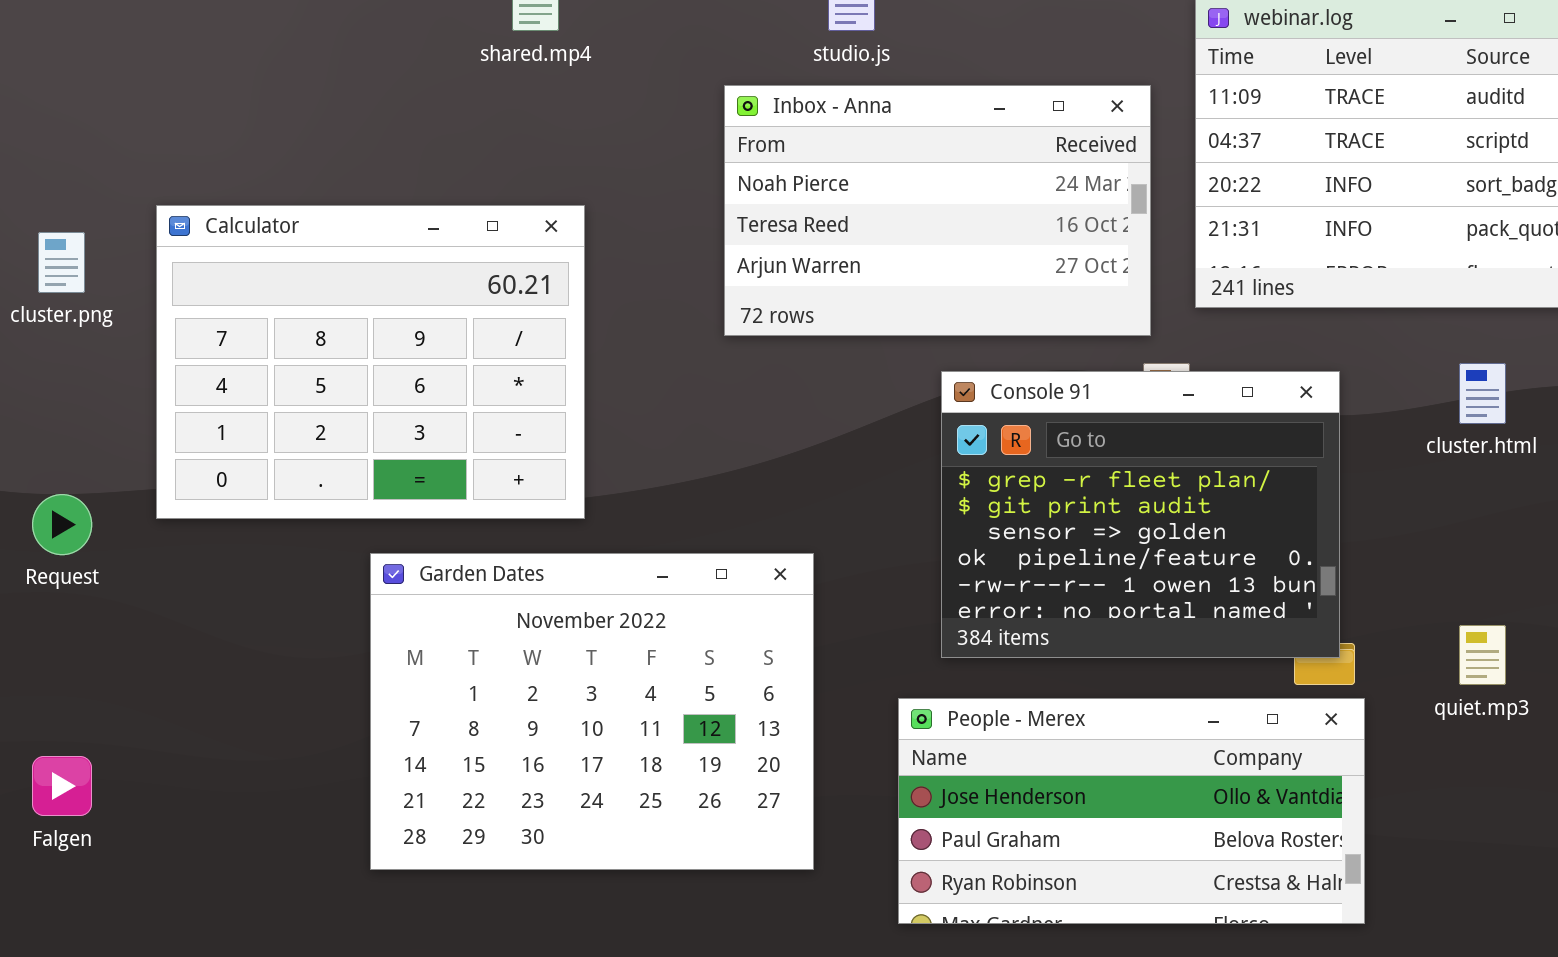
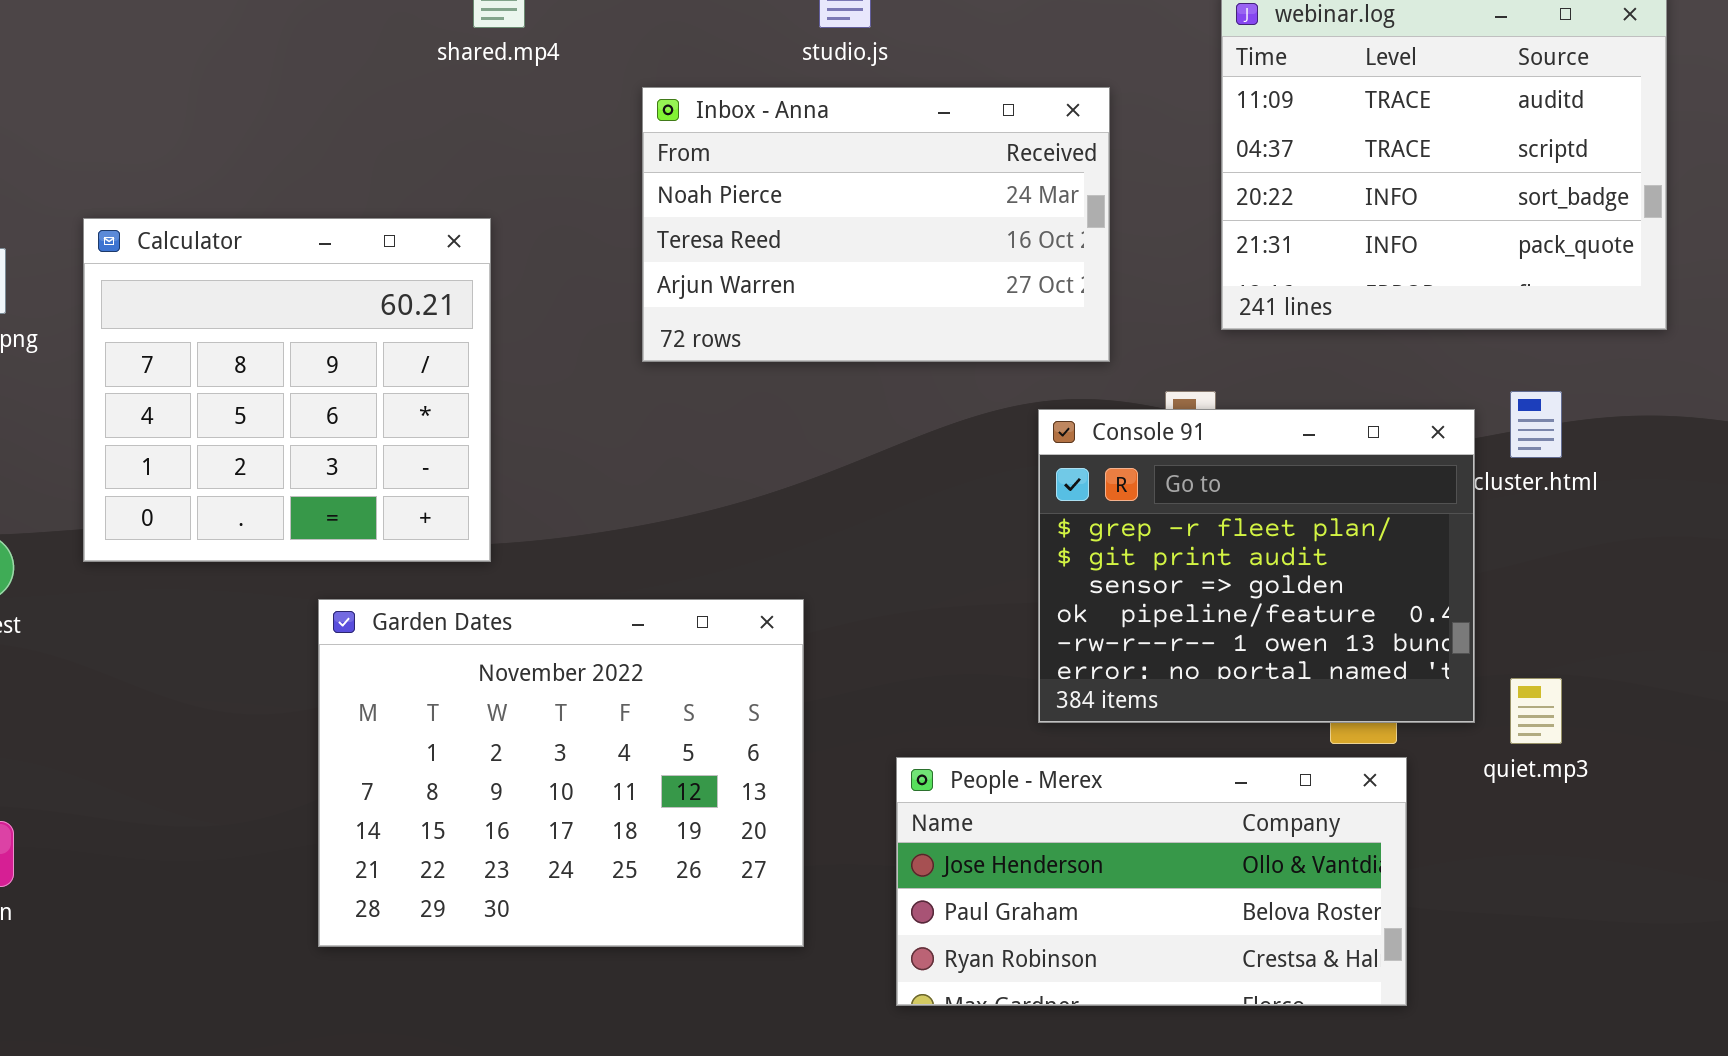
Inbox - Anna: [724,85,1151,336] -> [642,87,1110,362], moved
Calculator: [156,205,585,519] -> [83,218,491,562], resized
Console 91: [941,371,1340,658] -> [1038,409,1475,723], moved

